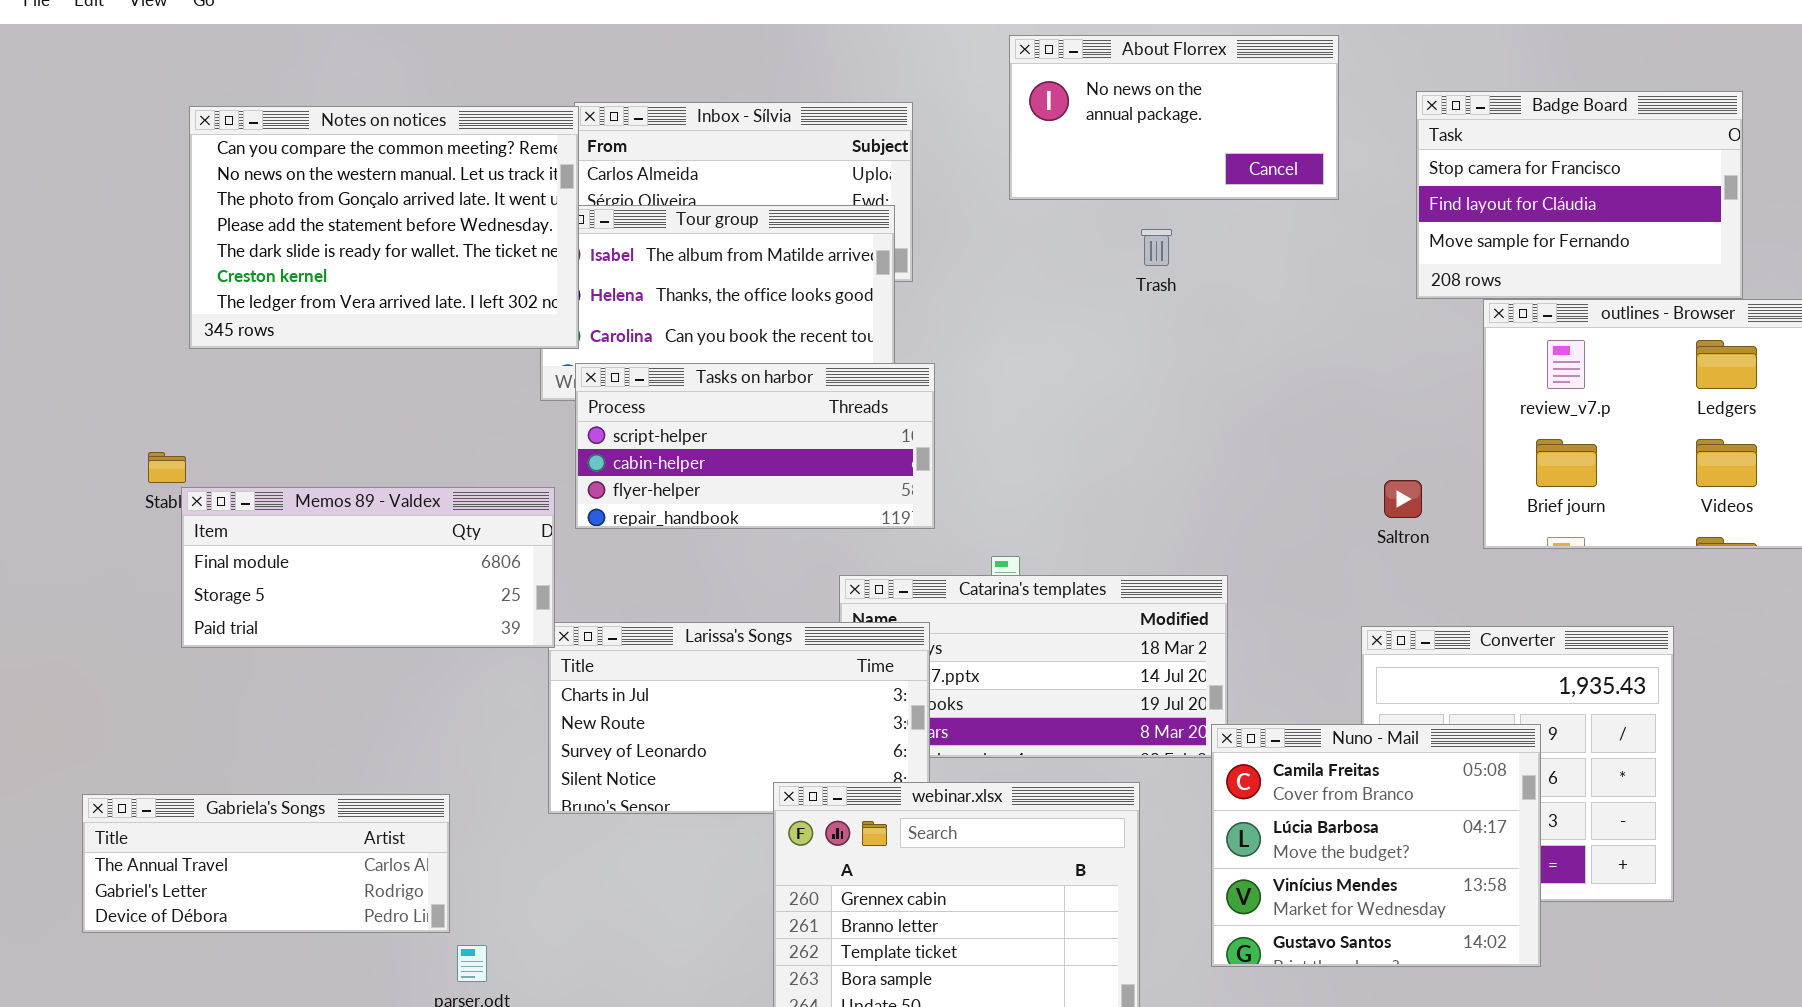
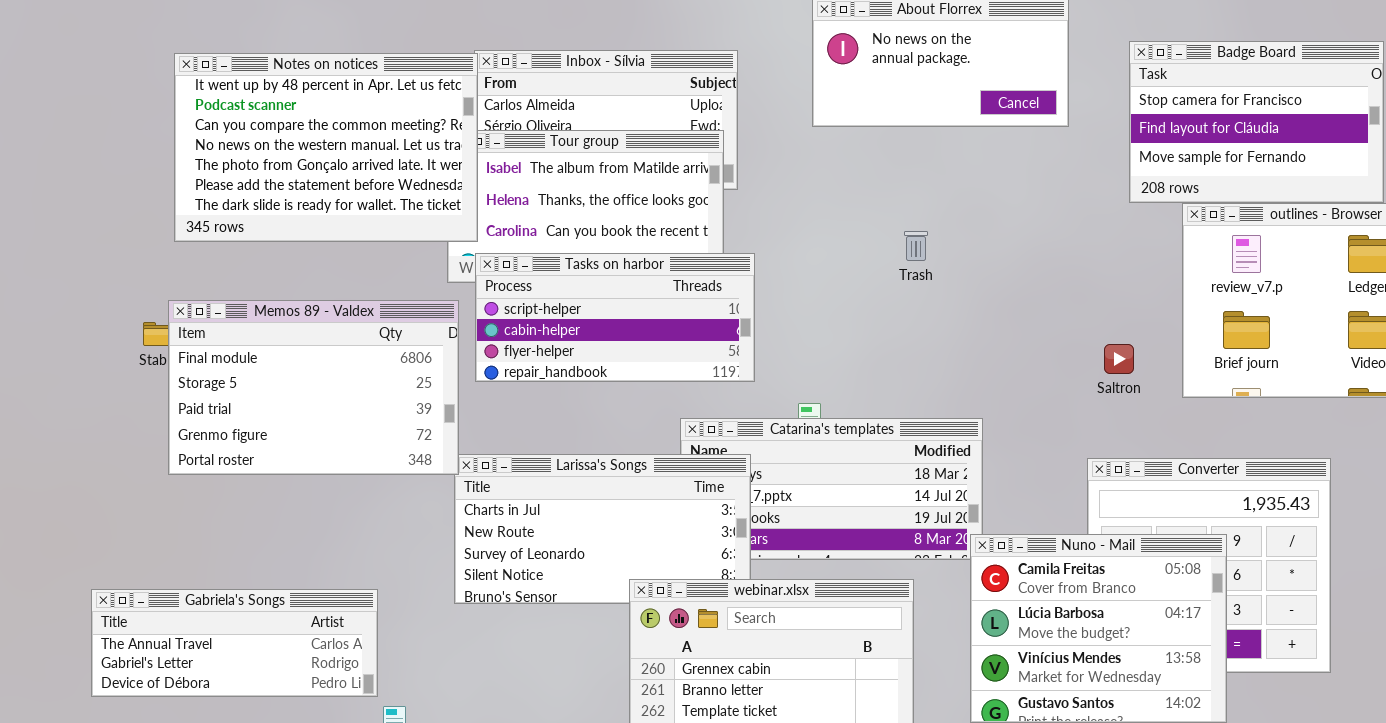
Notes on notices: [189,106,579,349] -> [174,53,478,242], scrolled up 2 rows
Trash: [1141,229,1172,266] -> [904,231,928,261], moved
Memos 89 - Valdex: [181,487,555,648] -> [168,300,459,475], resized

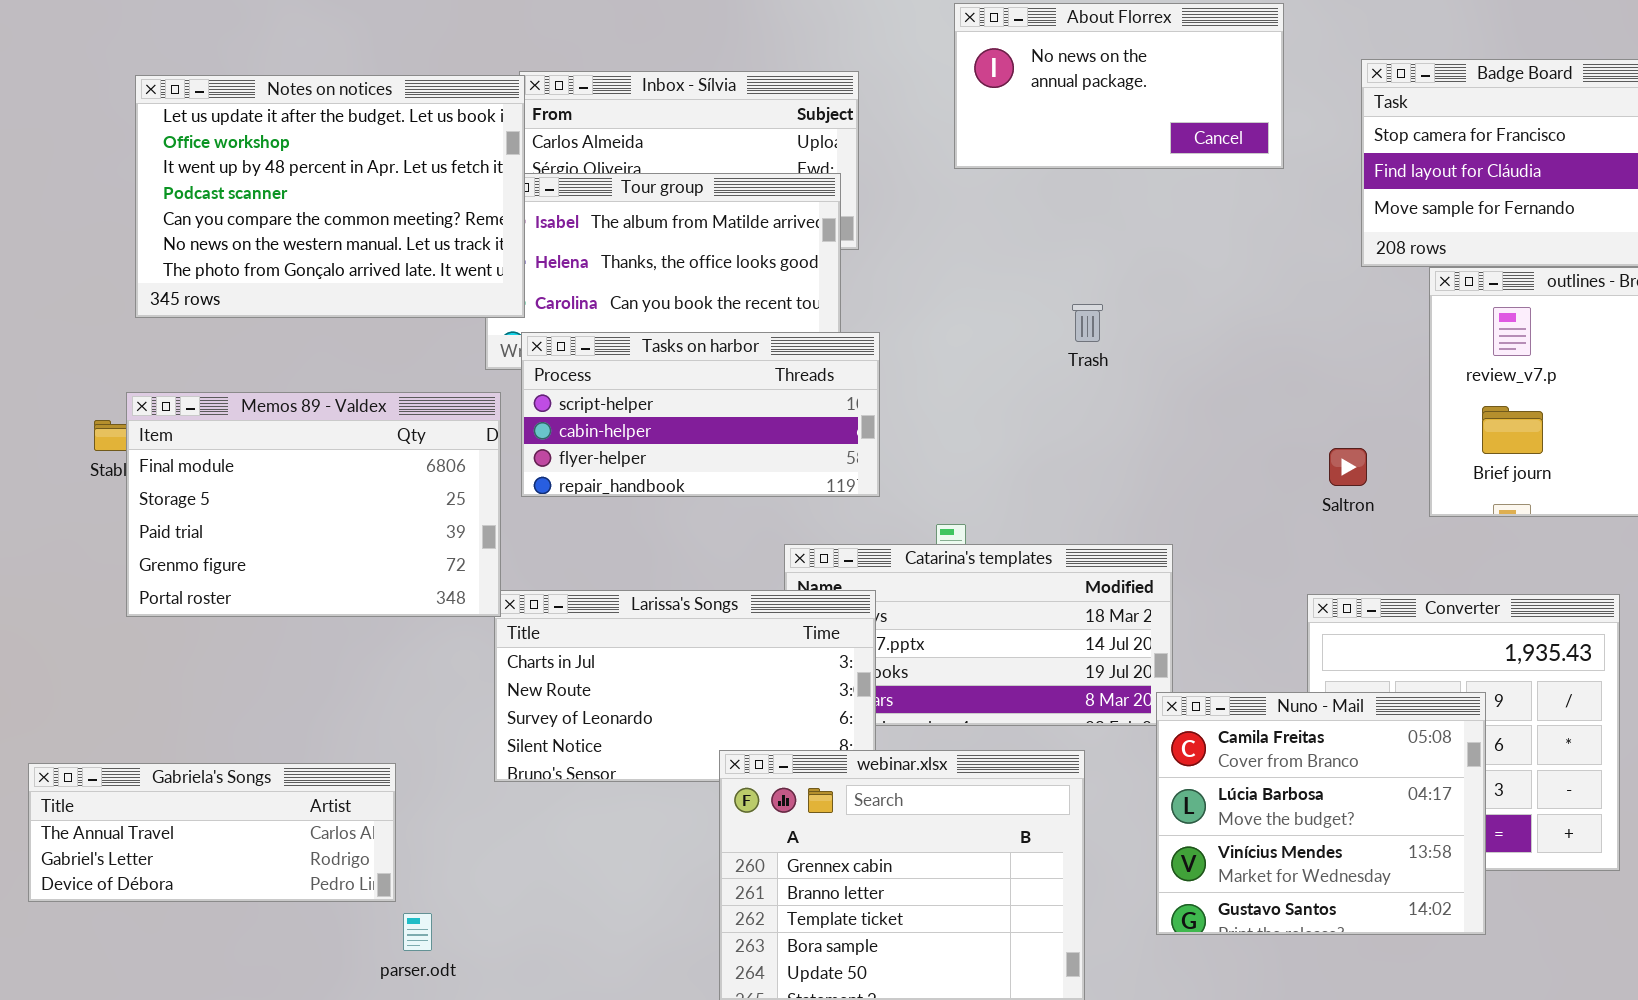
Notes on notices: [174,53,478,242] -> [135,75,525,318], scrolled up 2 rows

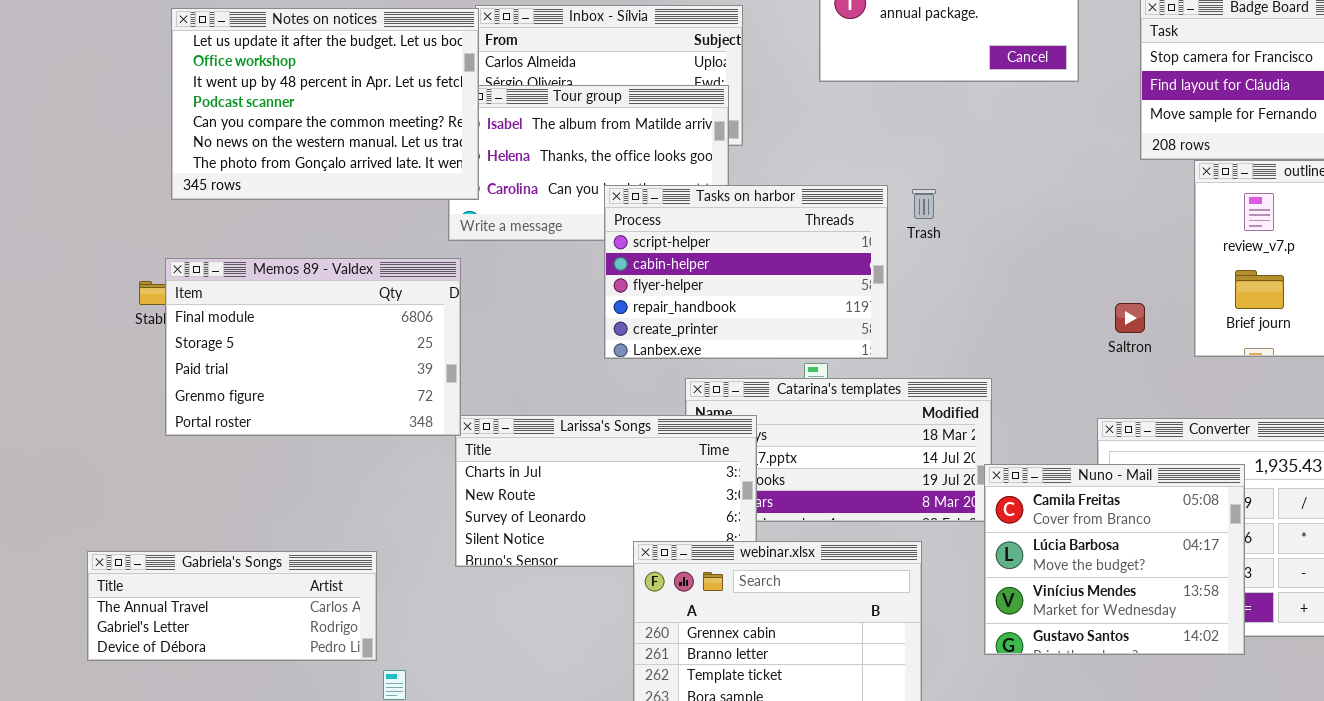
Tasks on harbor: [521,332,880,497] -> [604,185,888,359], moved, resized
Nuno - Mail: [1156,692,1486,935] -> [984,464,1245,655], moved

